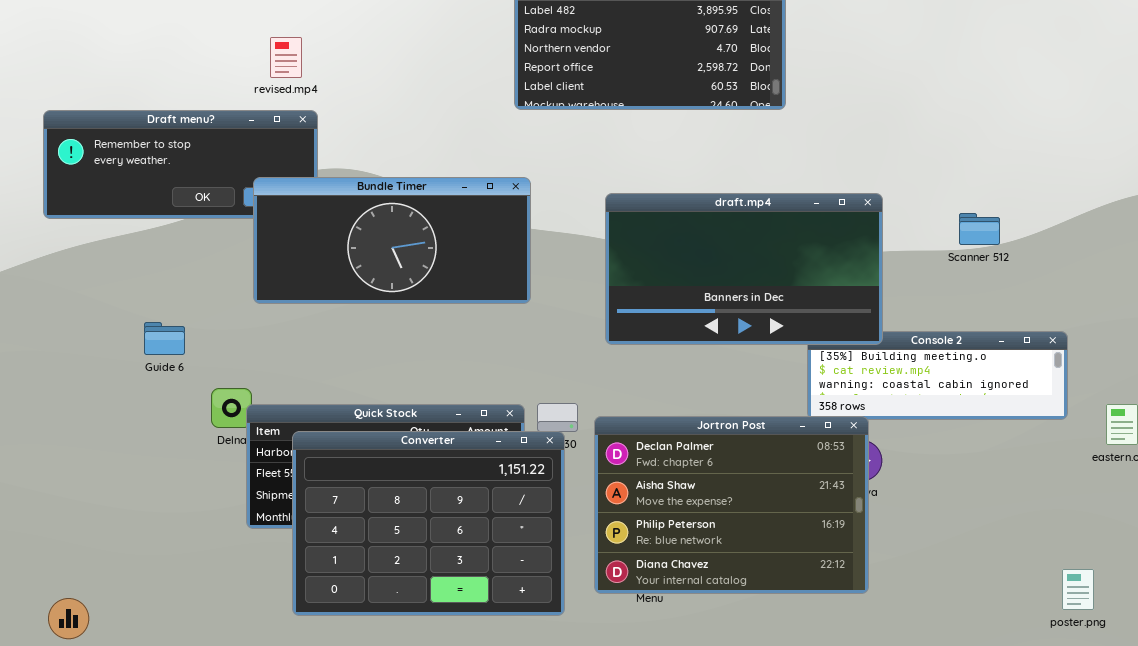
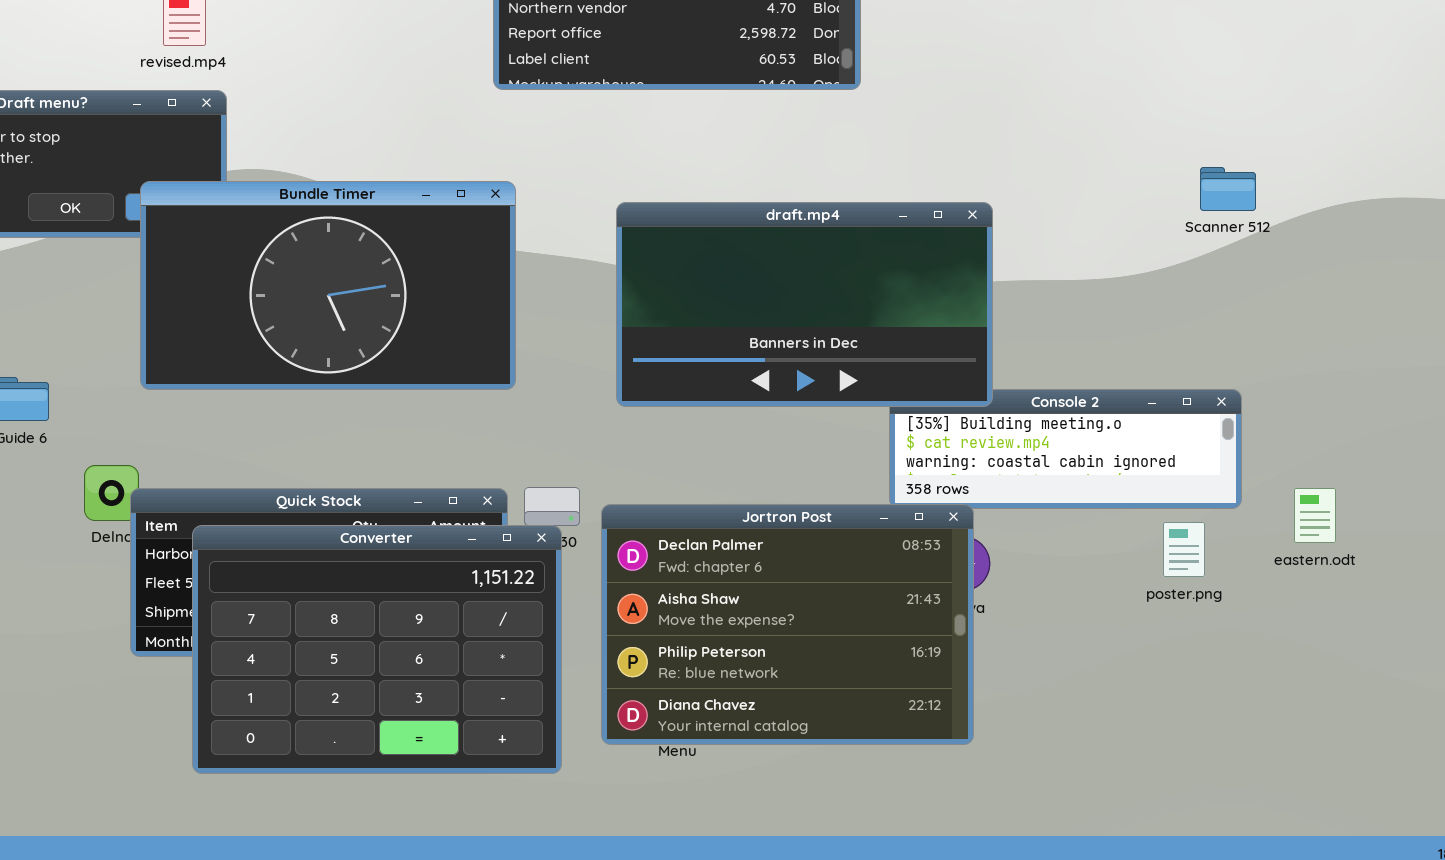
Bundle Timer: [253,177,531,304] -> [140,181,516,390], resized
Scanner 512: [959,213,1000,245] -> [1200,167,1256,211], moved
poster.png: [1062,569,1094,610] -> [1163,522,1205,577], moved

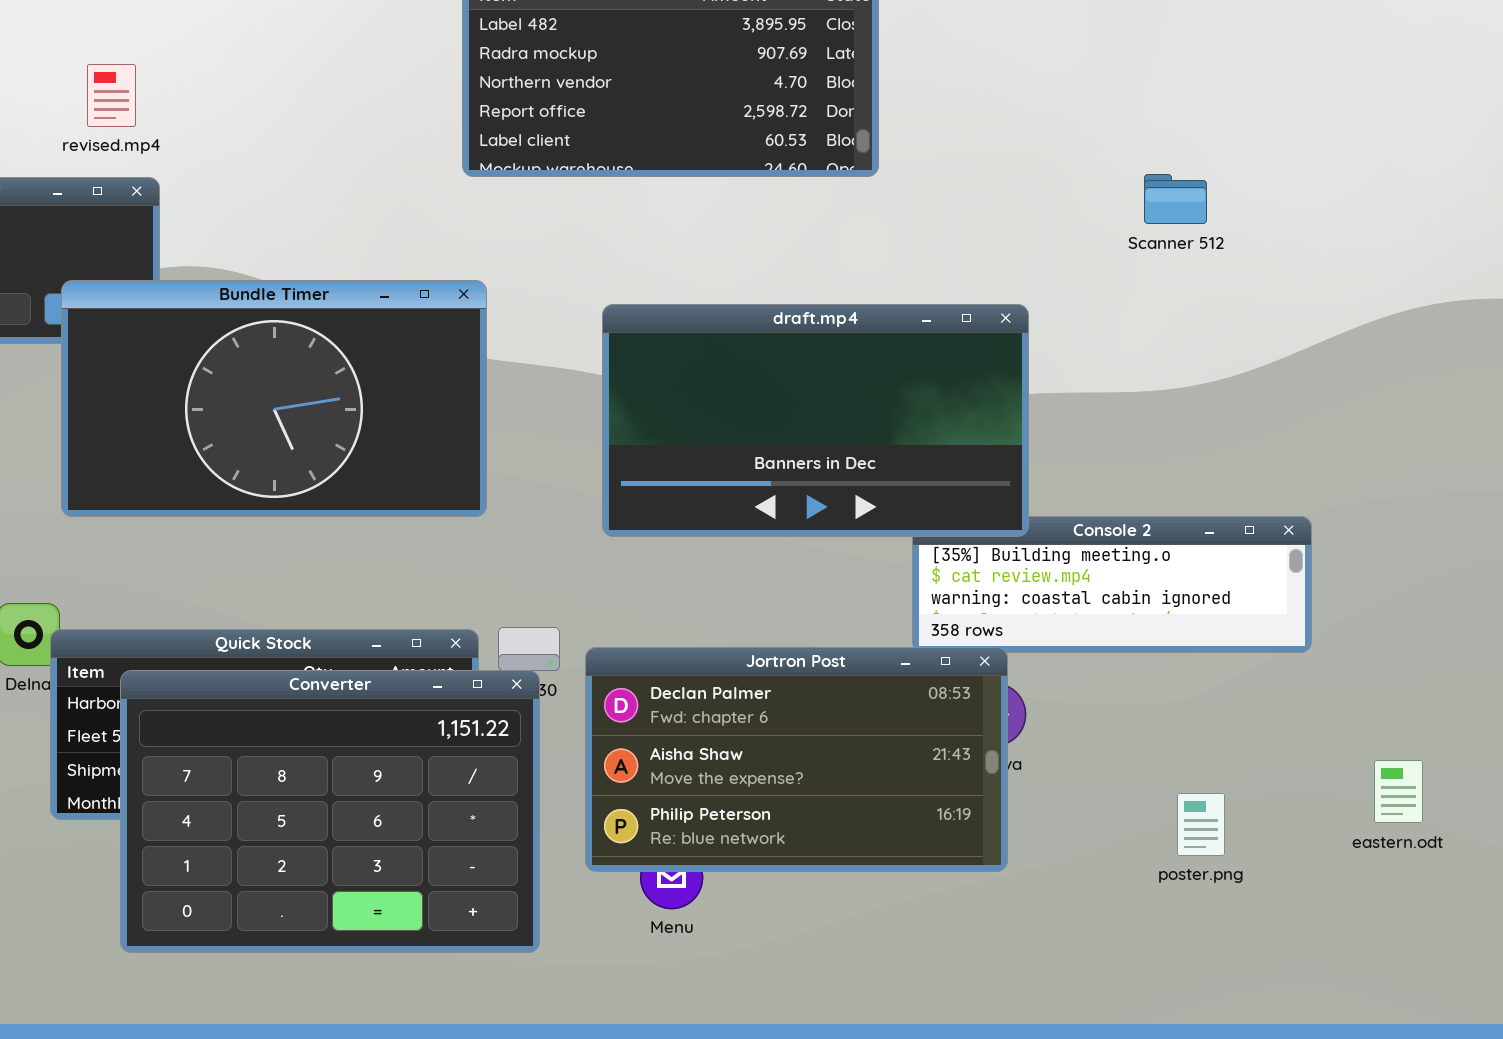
Scanner 512: [1200,167,1256,211] -> [1144,174,1207,224], moved
eastern.odt: [1294,488,1336,543] -> [1374,760,1423,823], moved
Jortron Post: [601,504,974,745] -> [585,647,1008,872], resized
poster.png: [1163,522,1205,577] -> [1177,793,1225,856], moved

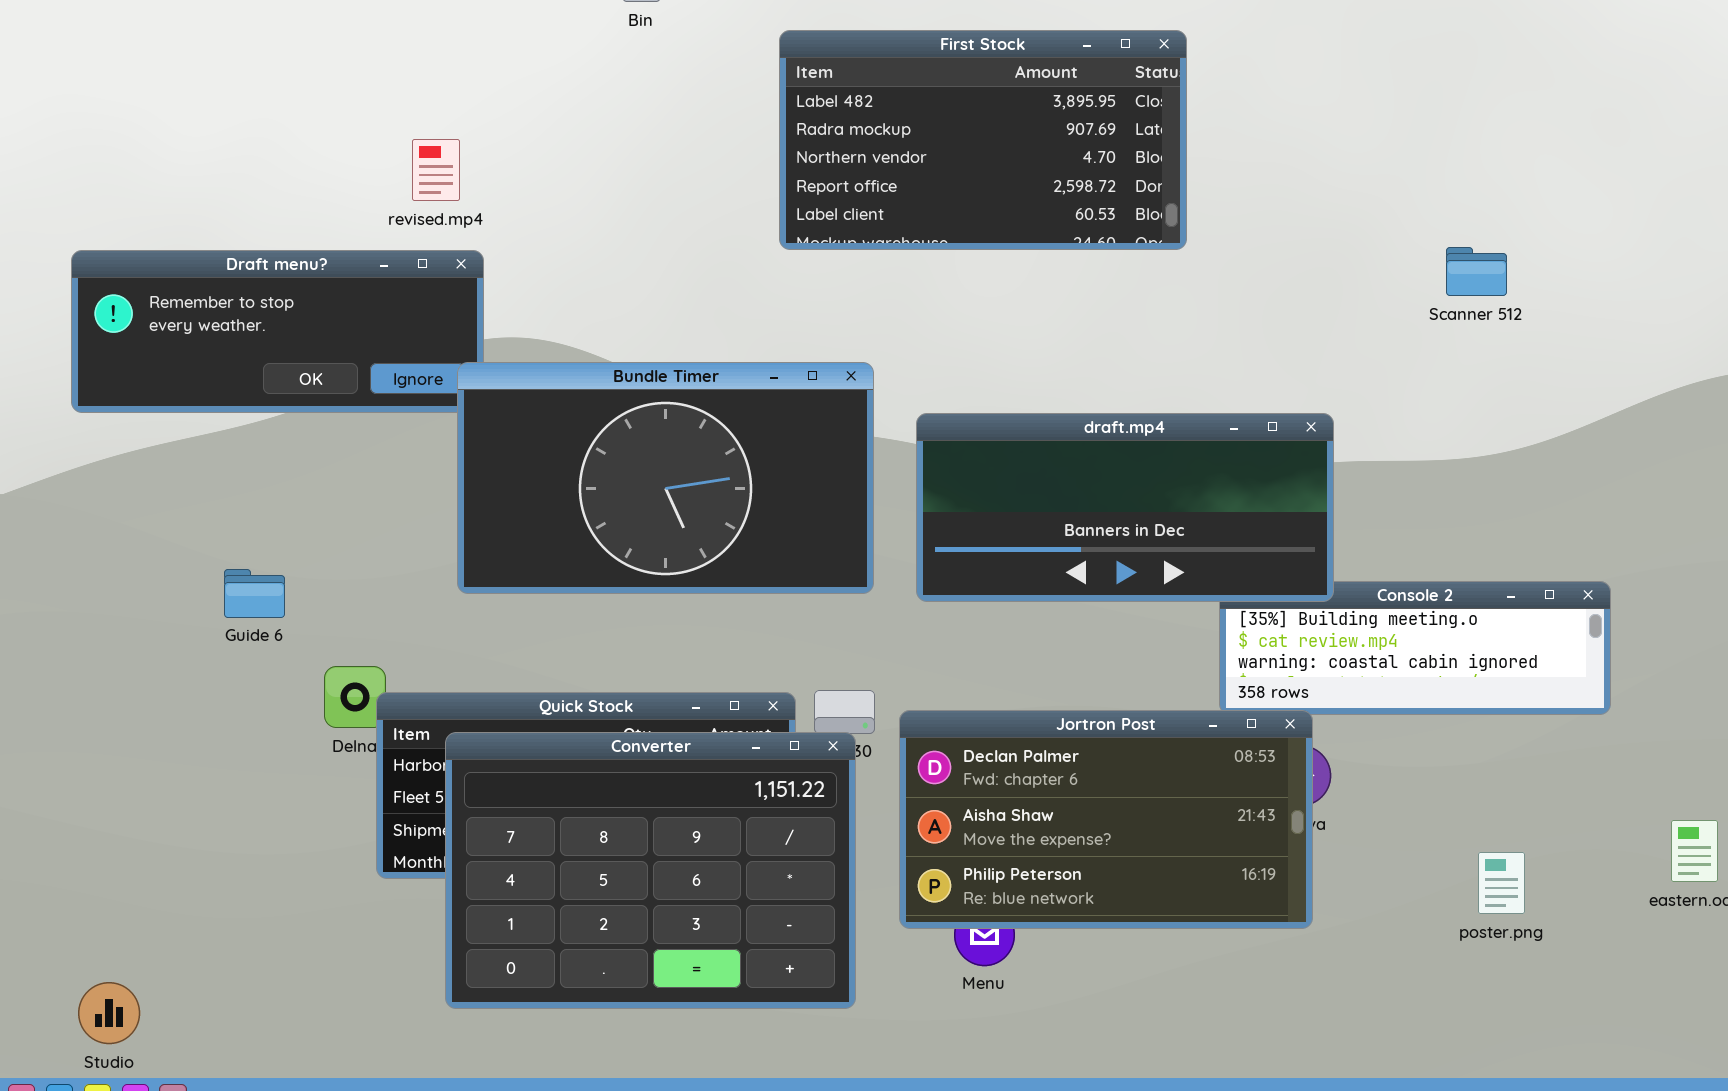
Bundle Timer: [61,280,487,517] -> [457,362,874,594], moved
draft.mp4: [602,304,1029,537] -> [916,413,1334,602], resized

